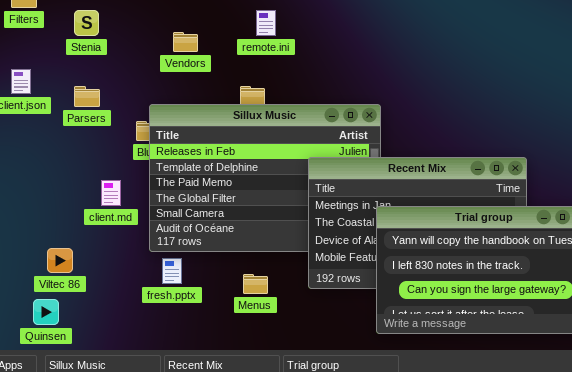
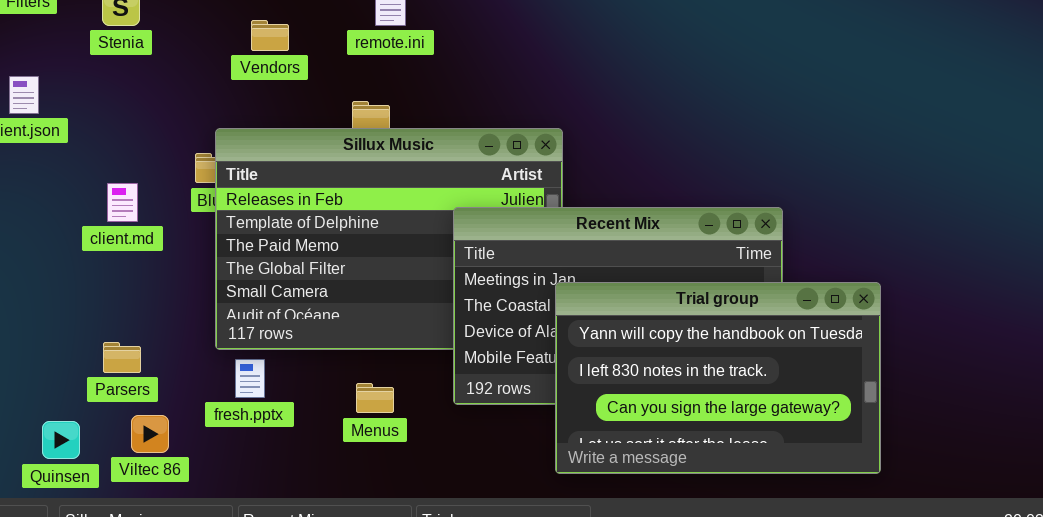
Parsers: [74,86,100,107] -> [103,342,141,373], moved
client.md: [101,180,121,206] -> [107,183,138,222], moved
Viltec 86: [47,248,73,273] -> [131,415,169,453], moved

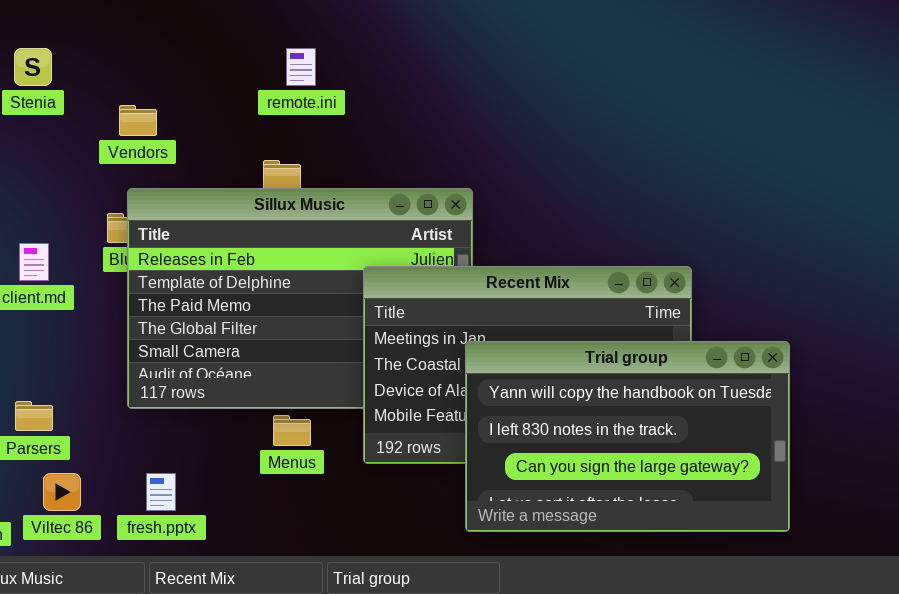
Vendors: [251,20,289,51] -> [119,105,157,136], moved
fresh.pptx: [235,359,265,398] -> [146,473,176,511], moved
Menus: [356,383,394,413] -> [273,415,311,446], moved

